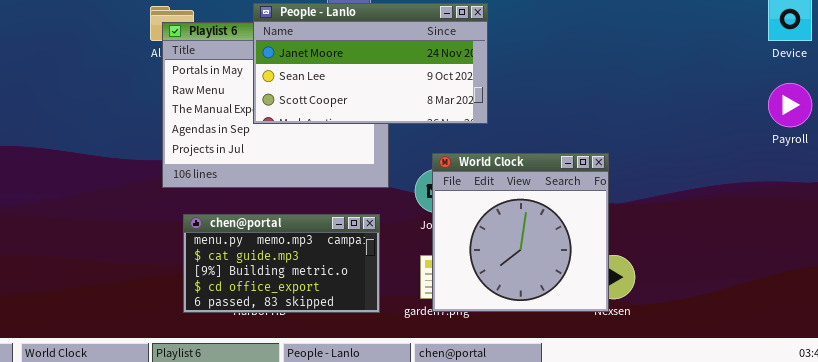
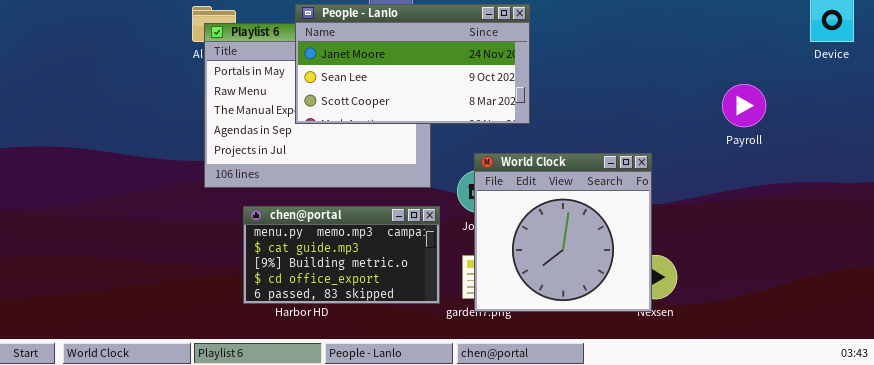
Payroll: [768,83,812,127] -> [722,84,766,127], moved
chen@portal: [183,214,380,313] -> [243,206,440,304], moved

